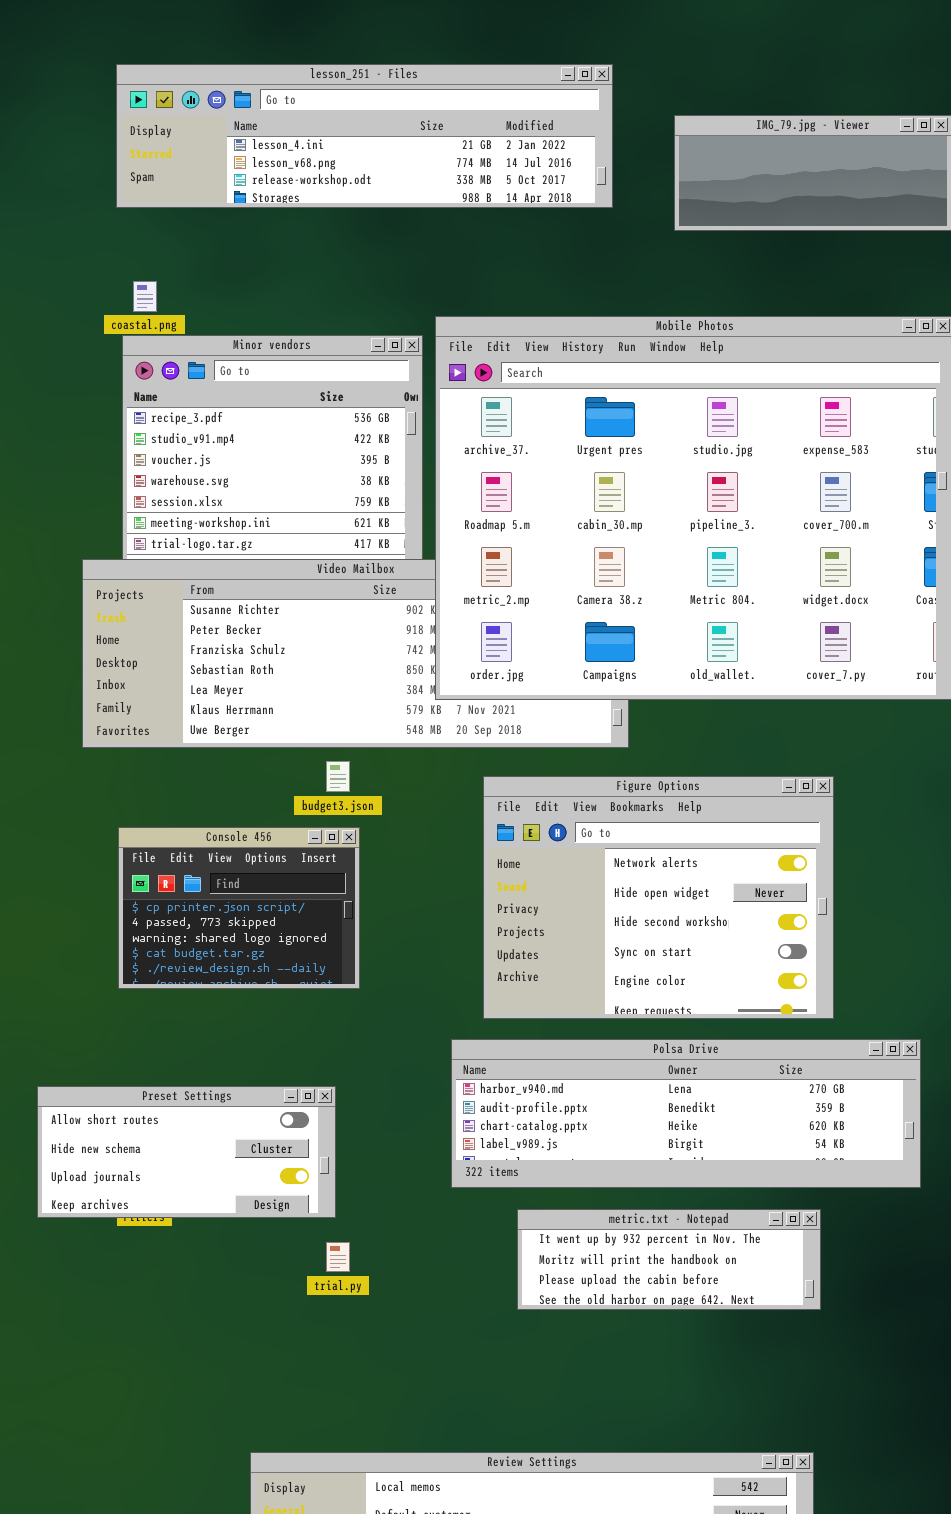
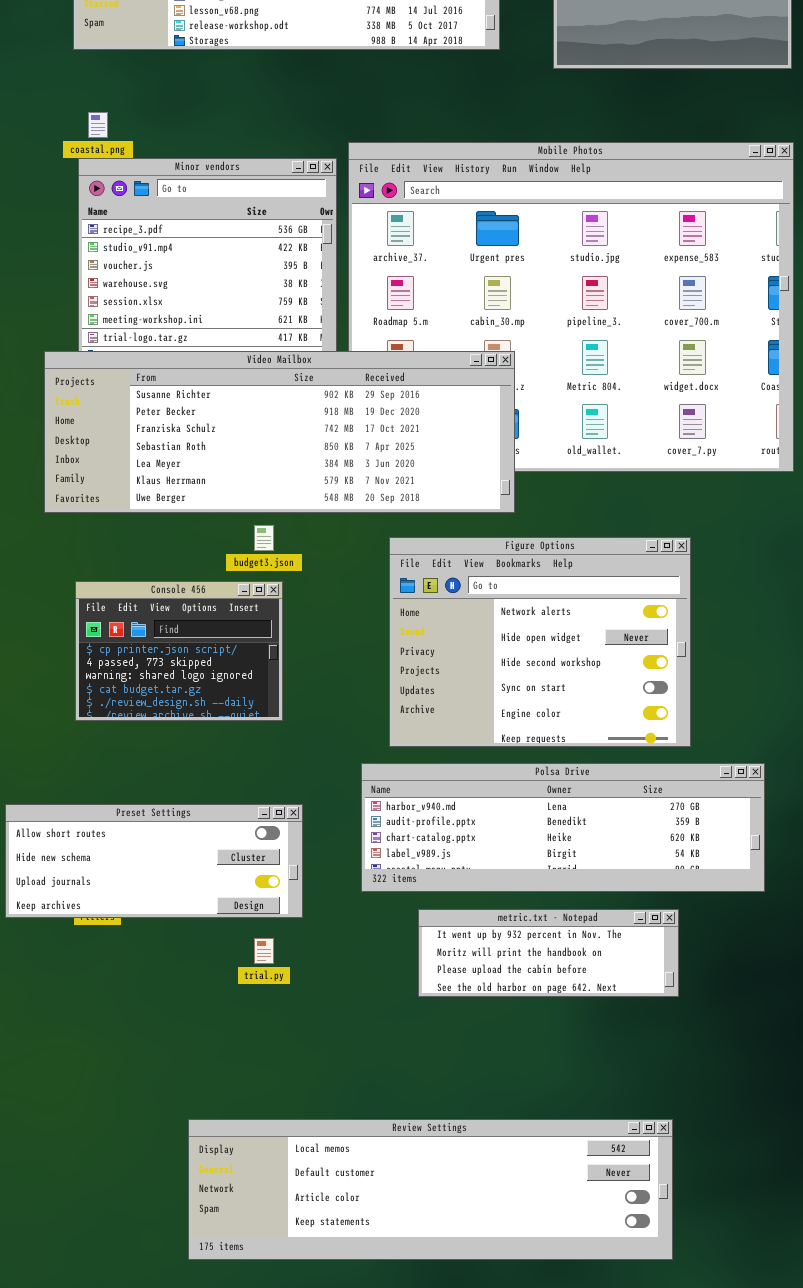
Video Mailbox: [82,559,629,748] -> [44,351,515,513], raised
Preset Settings: [37,1086,336,1218] -> [5,804,303,918], resized

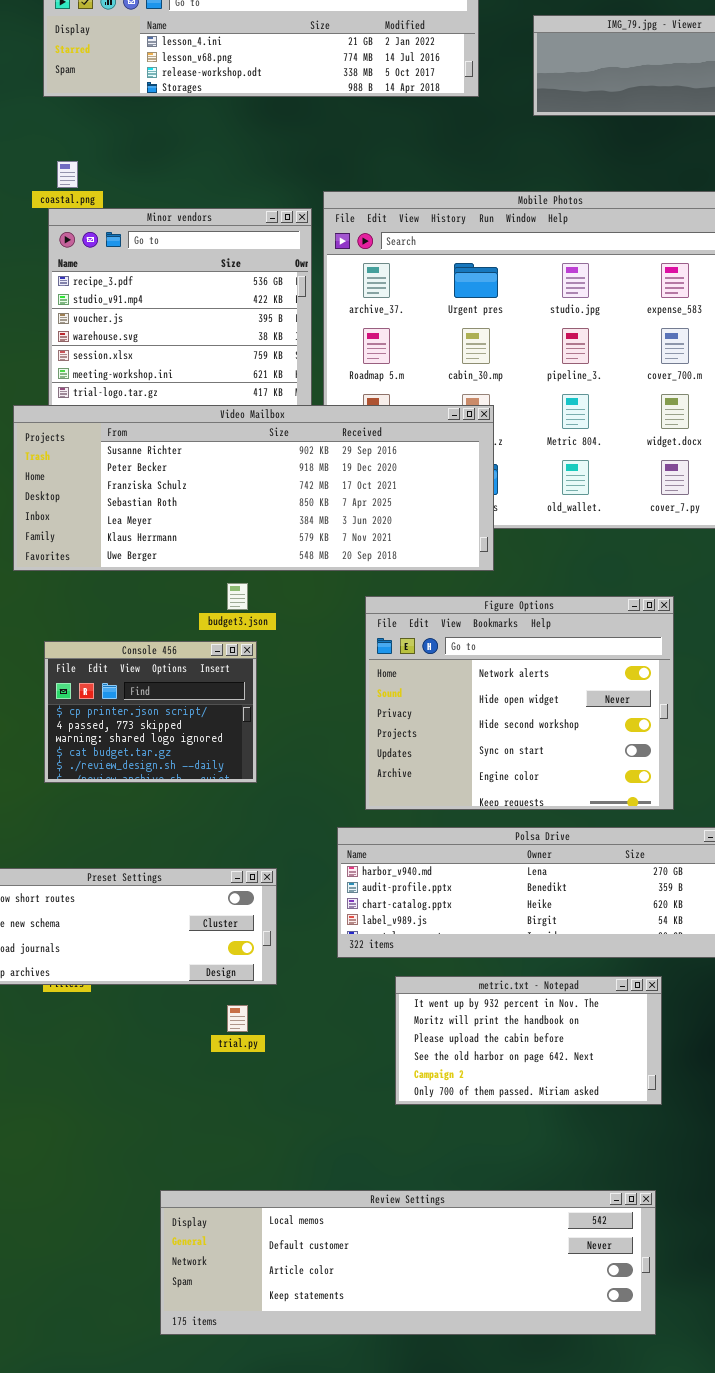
metric.txt - Notepad: [418,909,679,997] -> [395,976,662,1105], resized

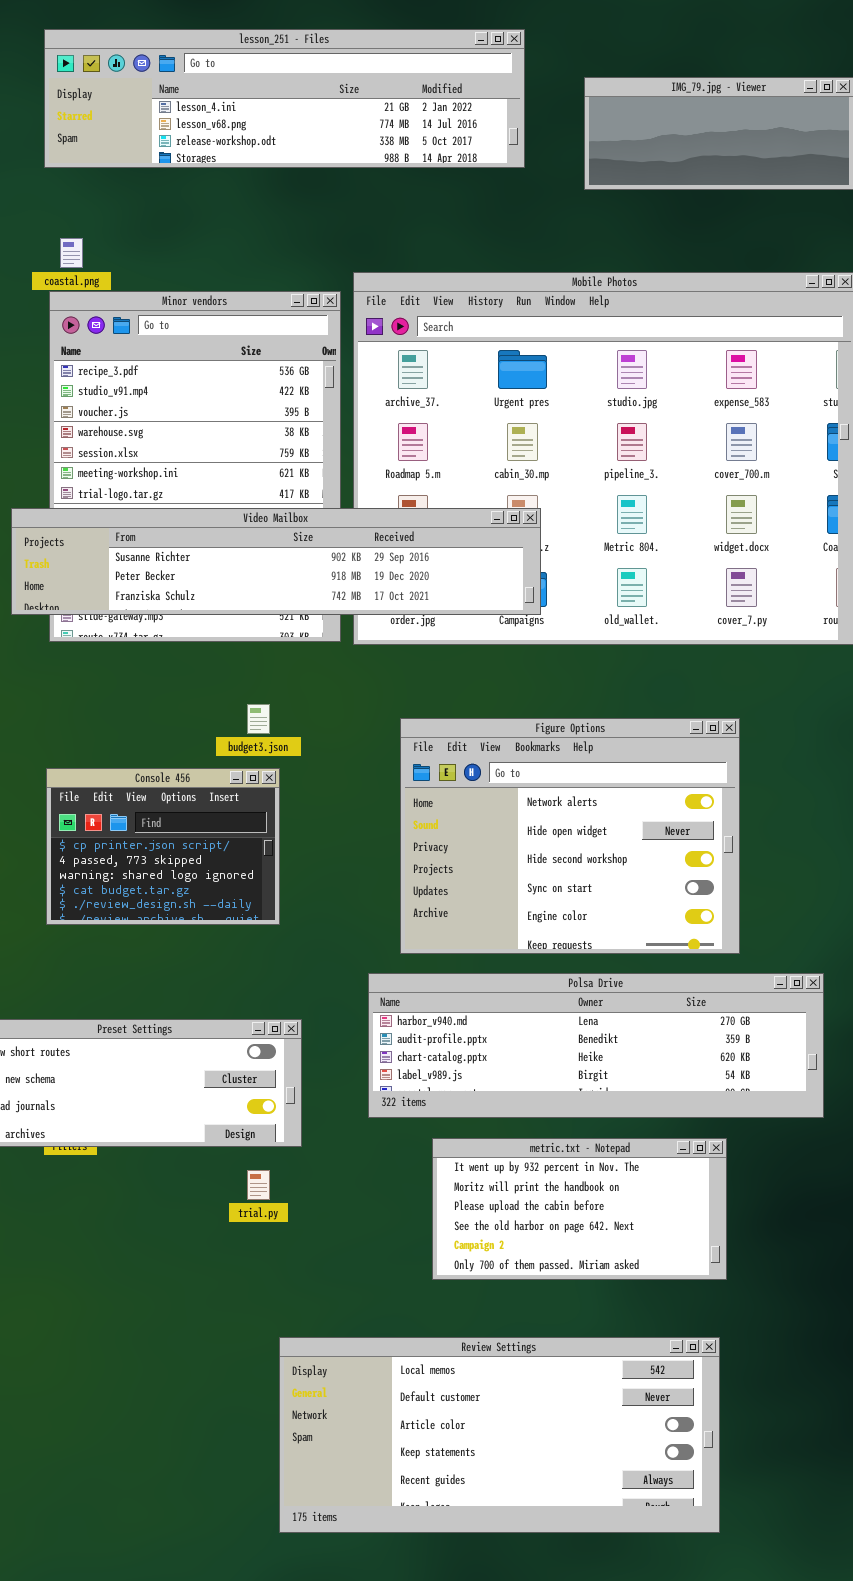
Video Mailbox: [13,405,494,571] -> [11,508,541,615], resized
Review Settings: [160,1190,656,1335] -> [279,1337,720,1533], resized

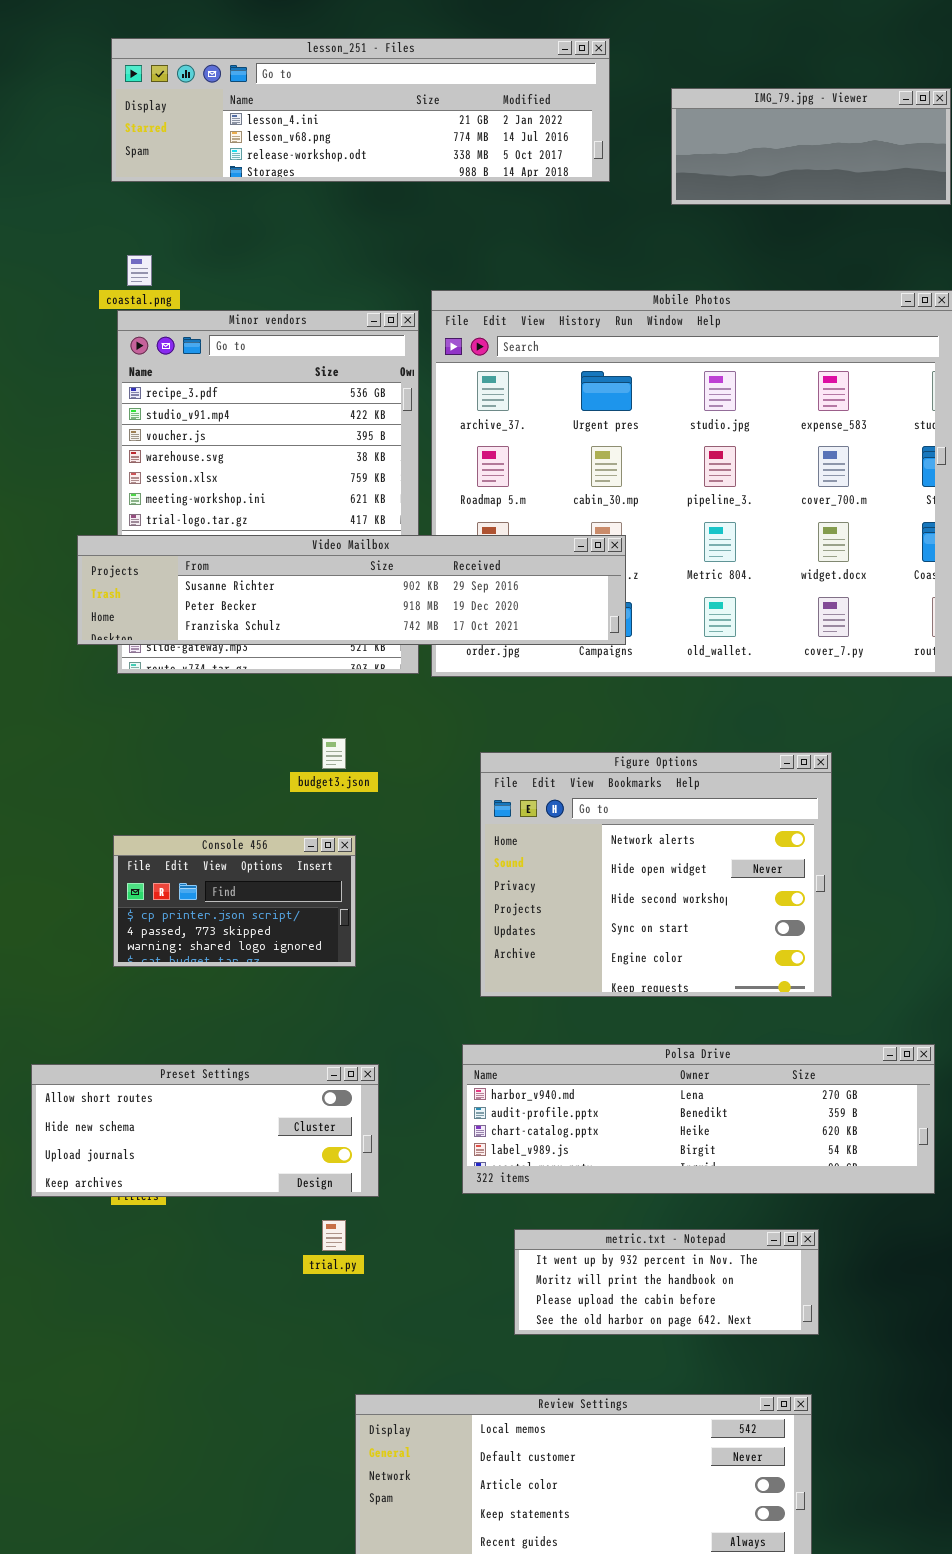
Console 456: [46,768,280,925] -> [113,835,356,967], resized
Polsa Drive: [368,973,824,1118] -> [462,1044,935,1194], moved
metric.txt - Notepad: [432,1138,727,1280] -> [514,1229,819,1335], resized

